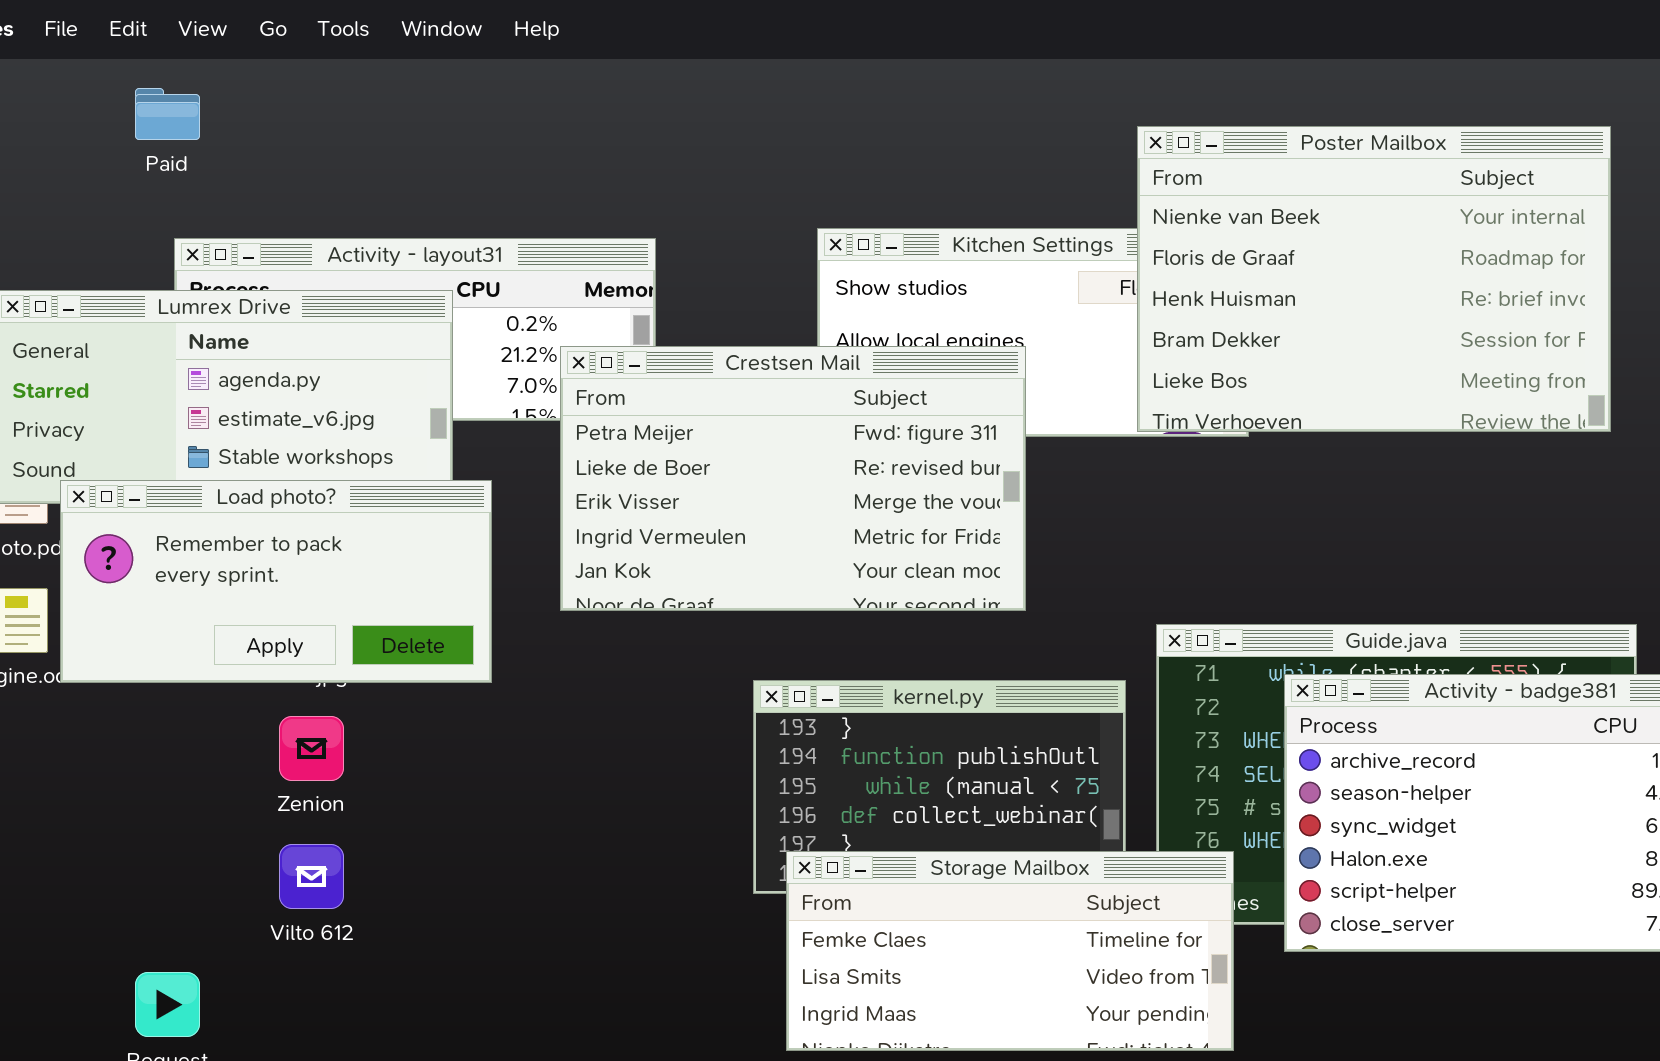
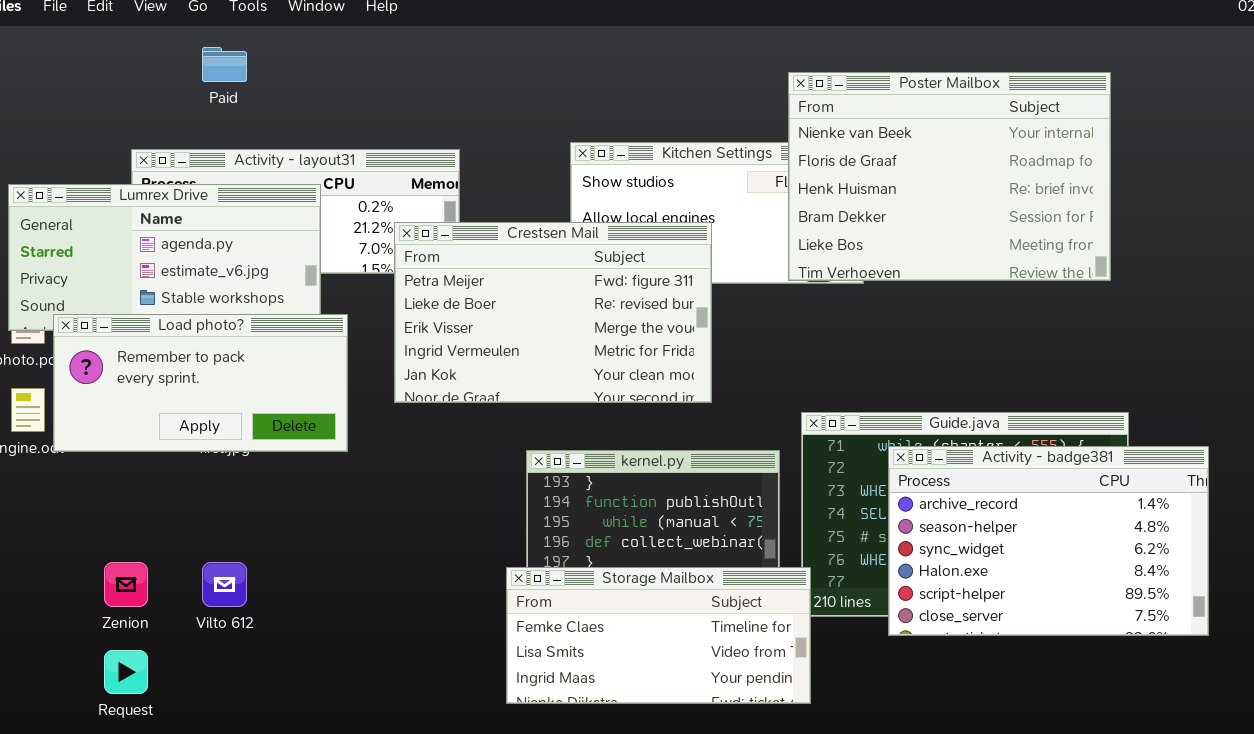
Paid: [135,88,200,140] -> [202,47,247,82], moved
Zenion: [279,716,344,781] -> [104,562,148,607], moved
Storage Mailbox: [786,851,1234,1051] -> [506,567,811,704], moved

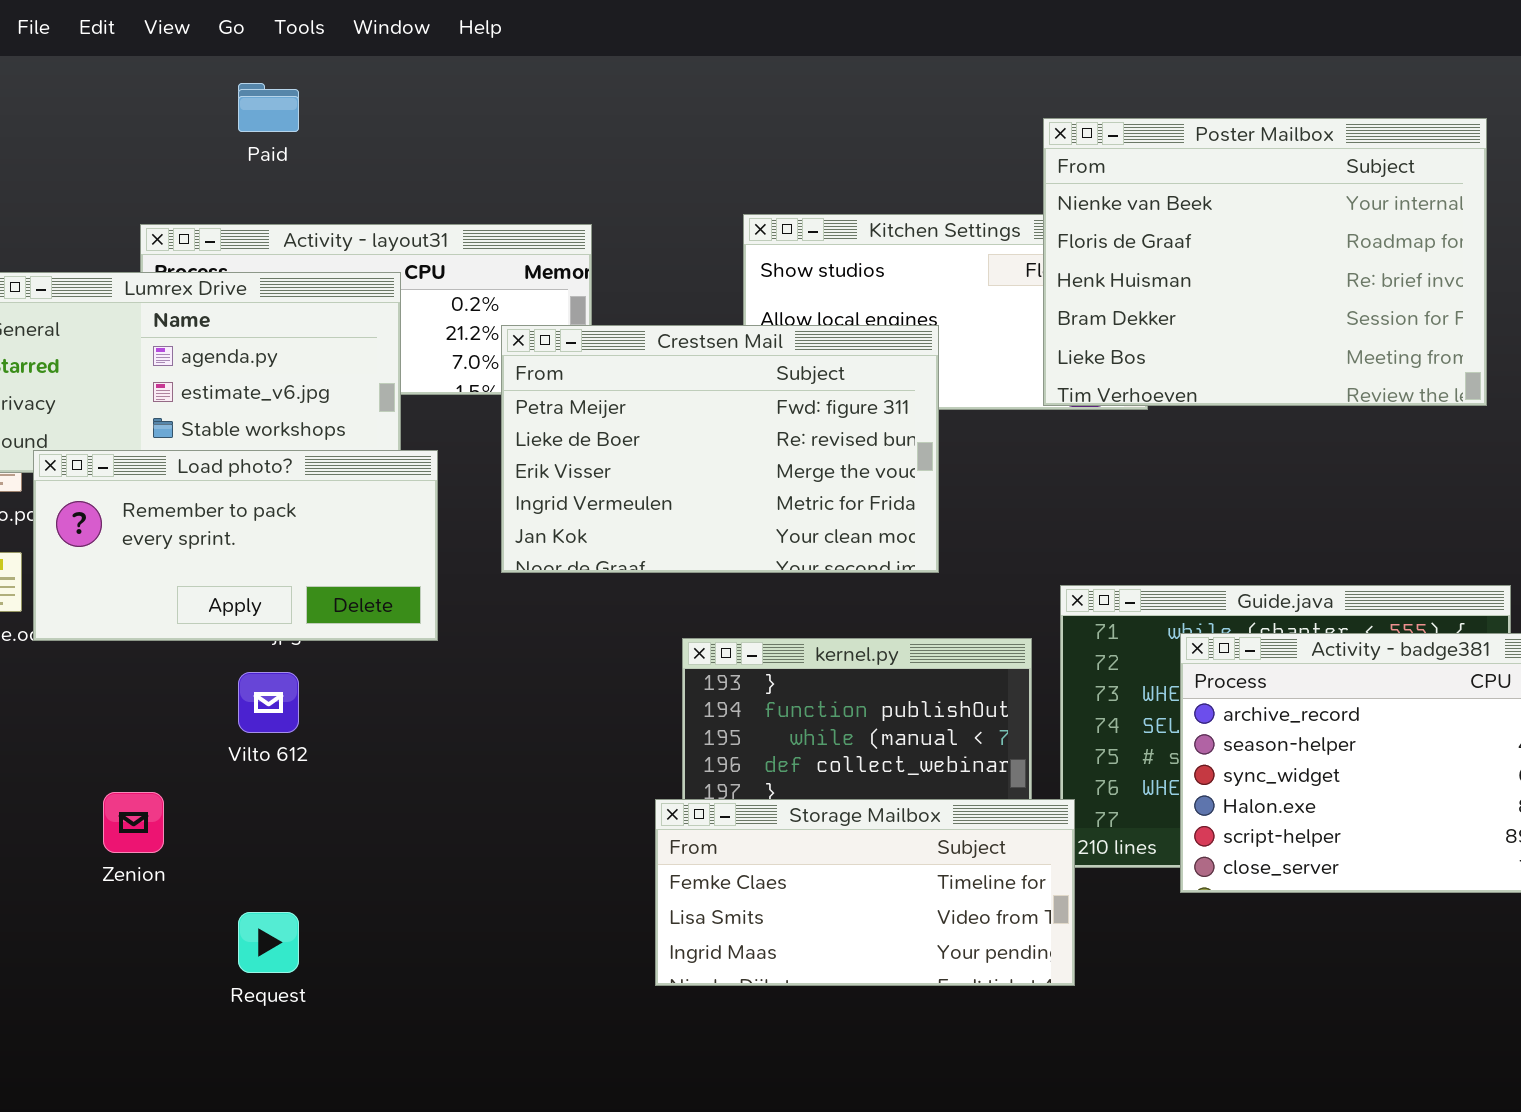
Vilto 612: [202,562,247,607] -> [238,672,299,733], moved
Request: [104,650,148,694] -> [238,912,299,973], moved

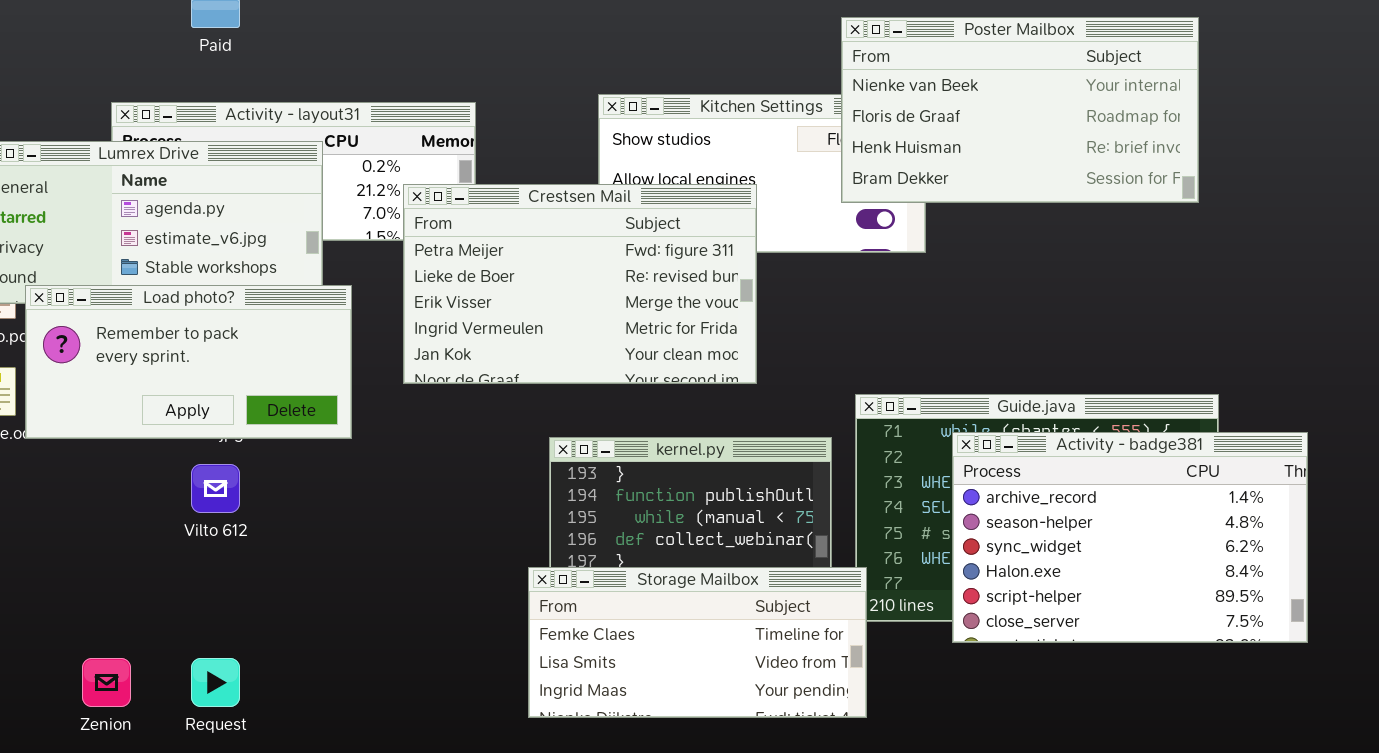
Poster Mailbox: [1043,118,1487,406] -> [841,17,1199,203], resized
Zenion: [103,792,164,853] -> [82,658,131,707], moved

